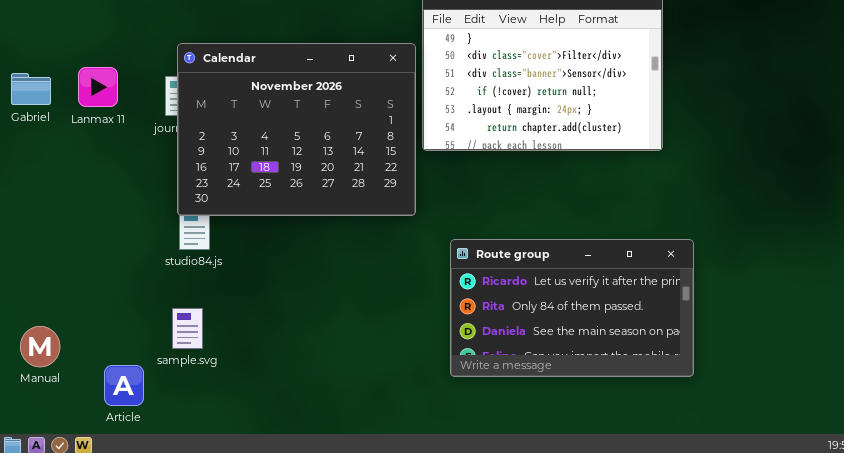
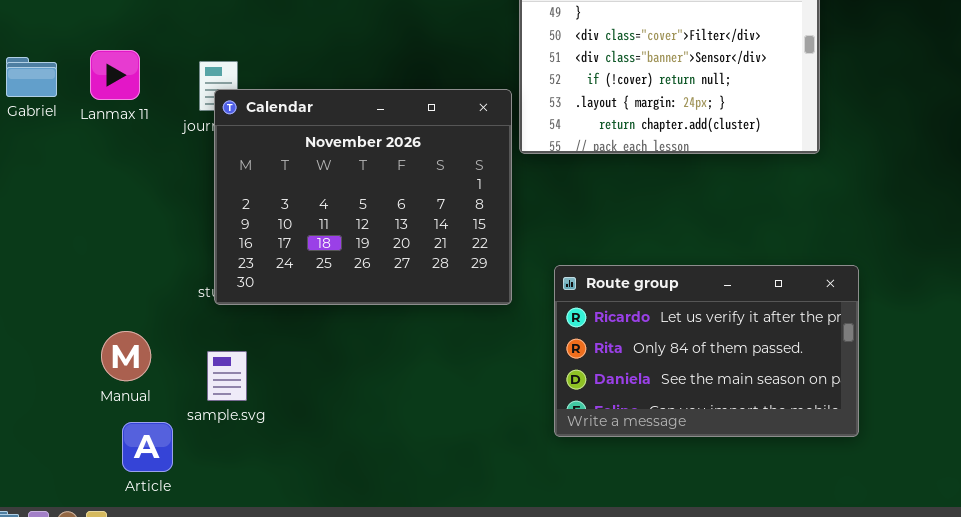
Calendar: [177,43,416,216] -> [214,89,512,305], moved
Manual: [20,326,60,367] -> [101,331,151,381], moved

